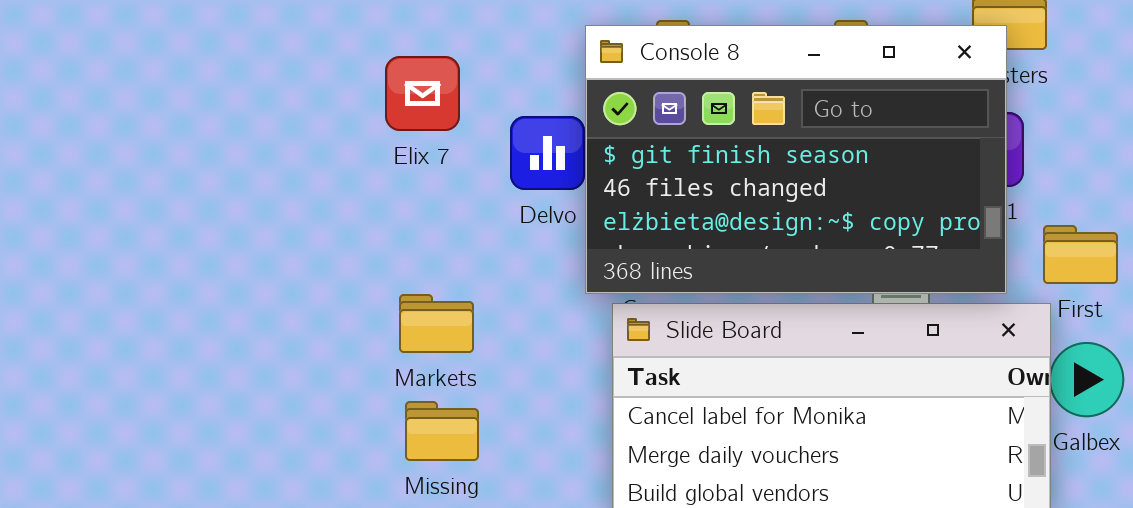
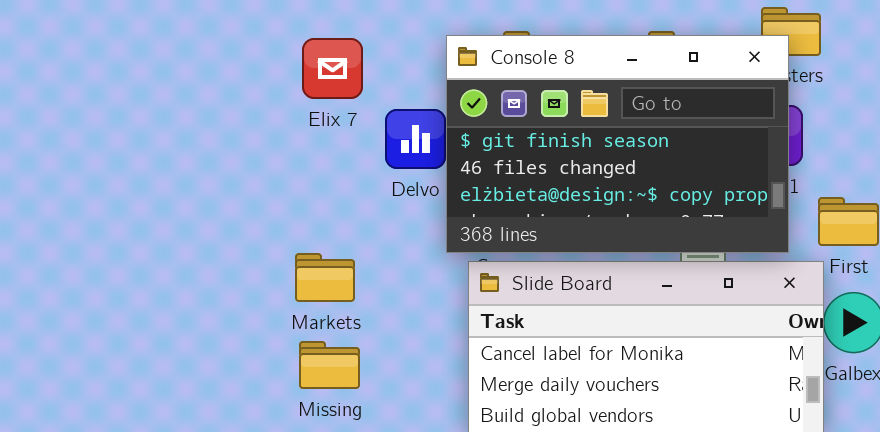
Elix 7: [385,56,460,131] -> [302,38,363,99], moved

